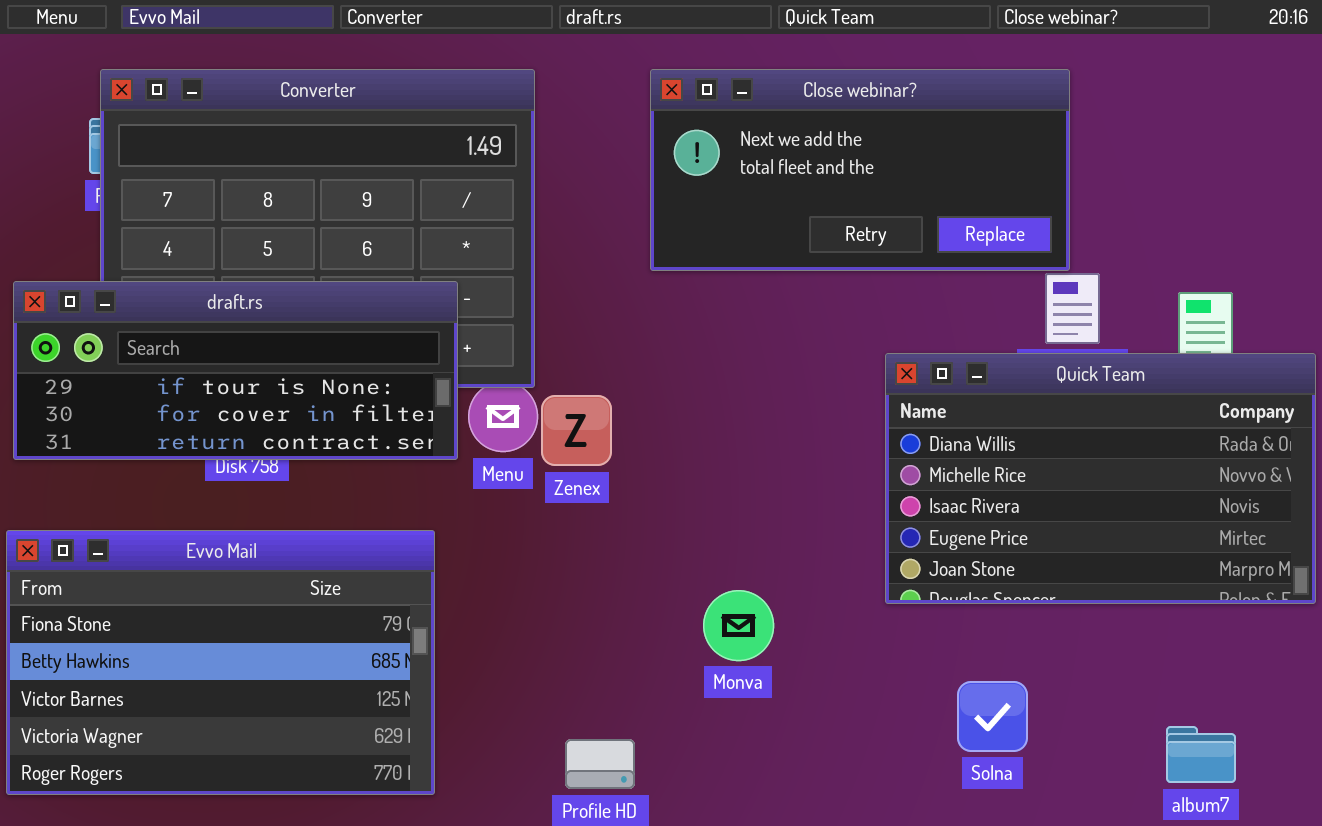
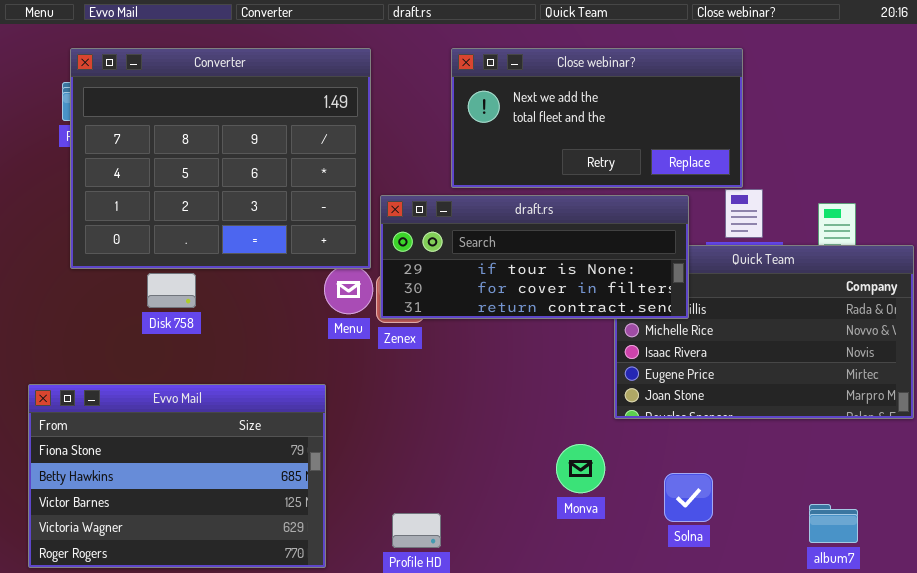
draft.rs: [13,281,458,460] -> [380,195,689,319], moved
Evvo Mail: [6,530,435,795] -> [28,384,326,568], moved
Monva: [703,590,774,661] -> [556,444,605,493], moved

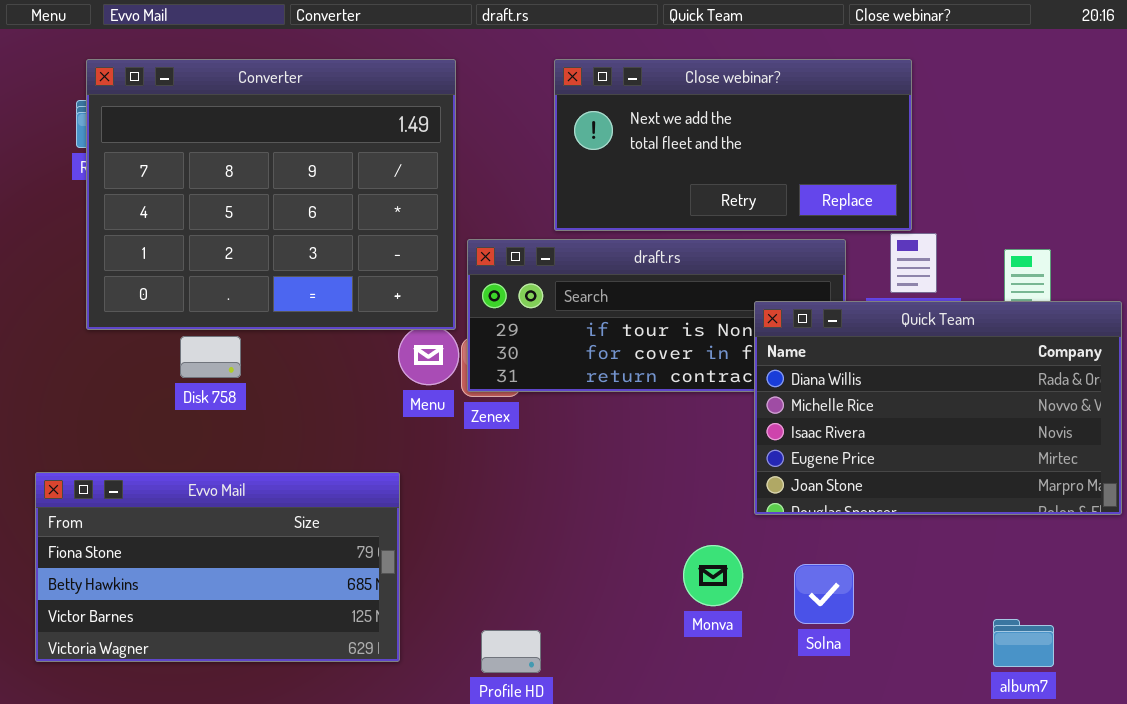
Quick Team: [614,245,914,419] -> [754,301,1122,515], raised
Evvo Mail: [28,384,326,568] -> [35,472,400,662], resized
Solna: [664,473,713,522] -> [794,564,854,624], moved

